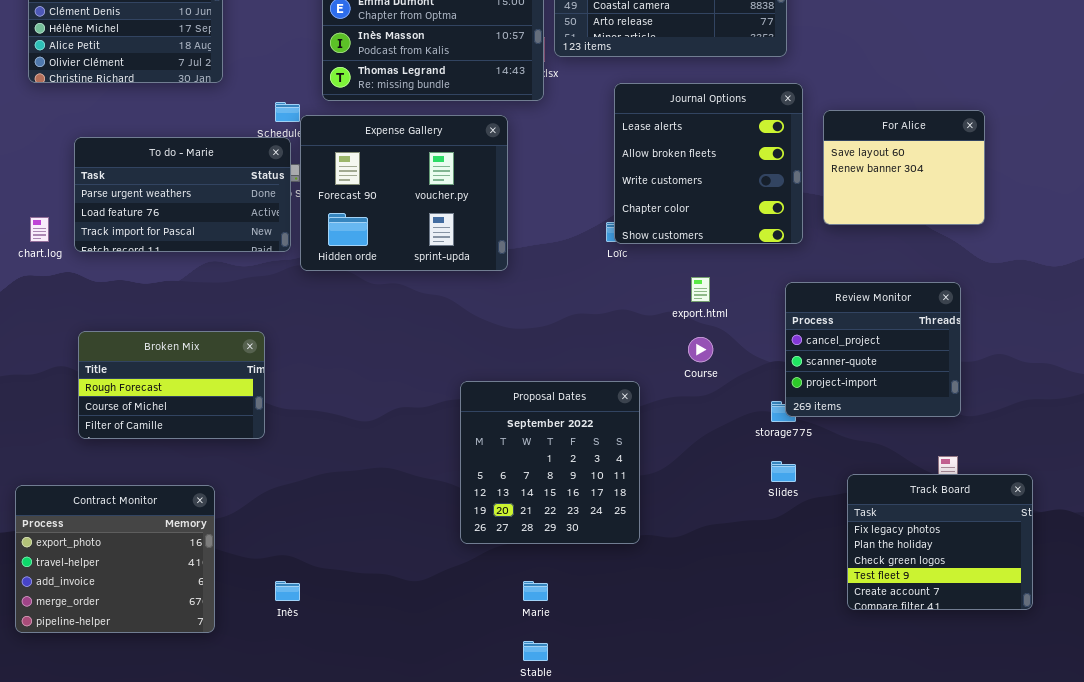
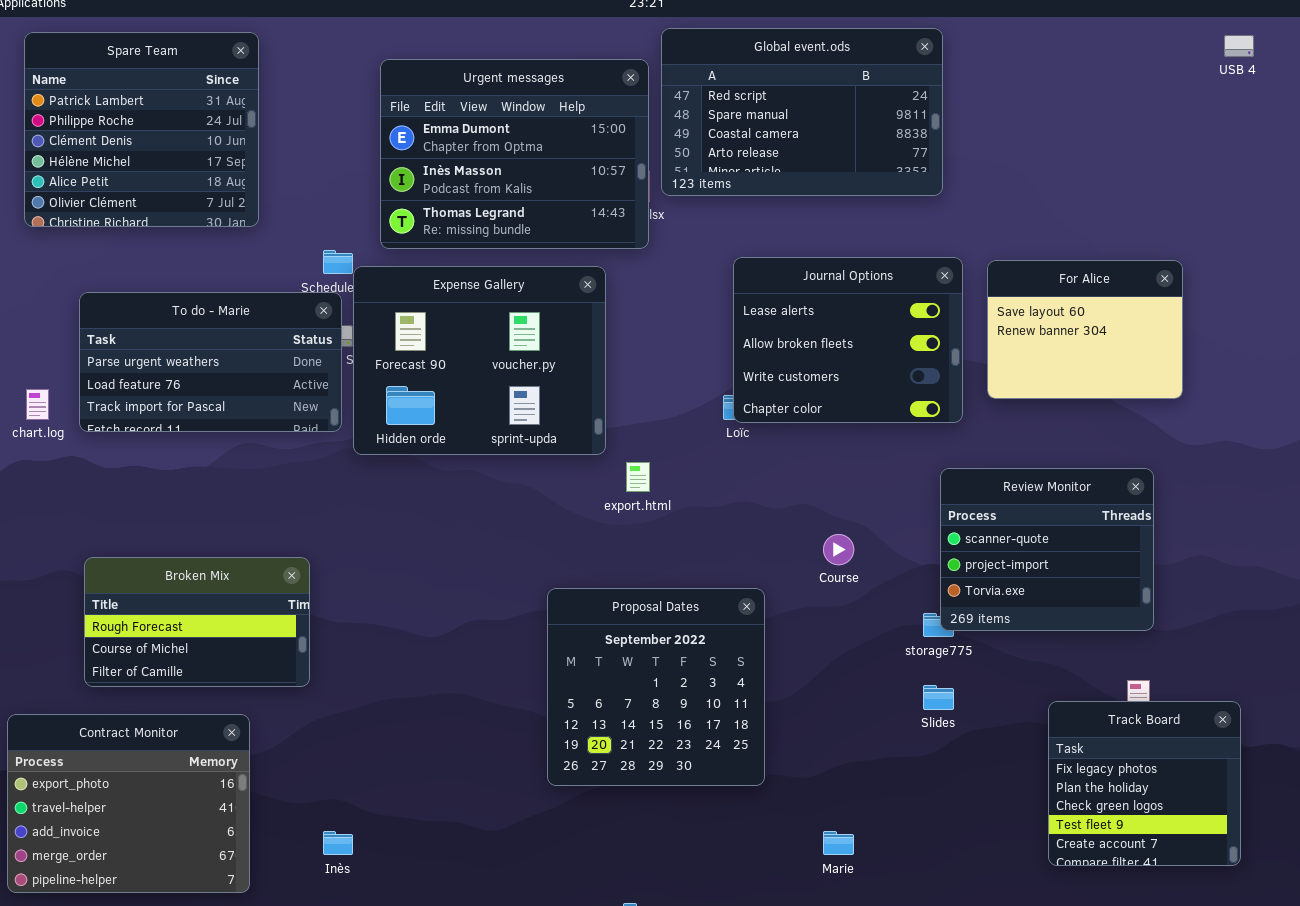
Journal Options: [614,83,803,244] -> [733,257,963,423], resized
export.html: [691,277,710,302] -> [626,462,650,492], moved
Review Monitor: [785,282,961,417] -> [940,468,1154,631], scrolled down 1 row
Broken Mix: [78,331,265,439] -> [84,557,310,687], moved
Track Board: [847,474,1033,610] -> [1048,701,1241,866], resized
Marie: [523,581,548,601] -> [823,831,854,855], moved

